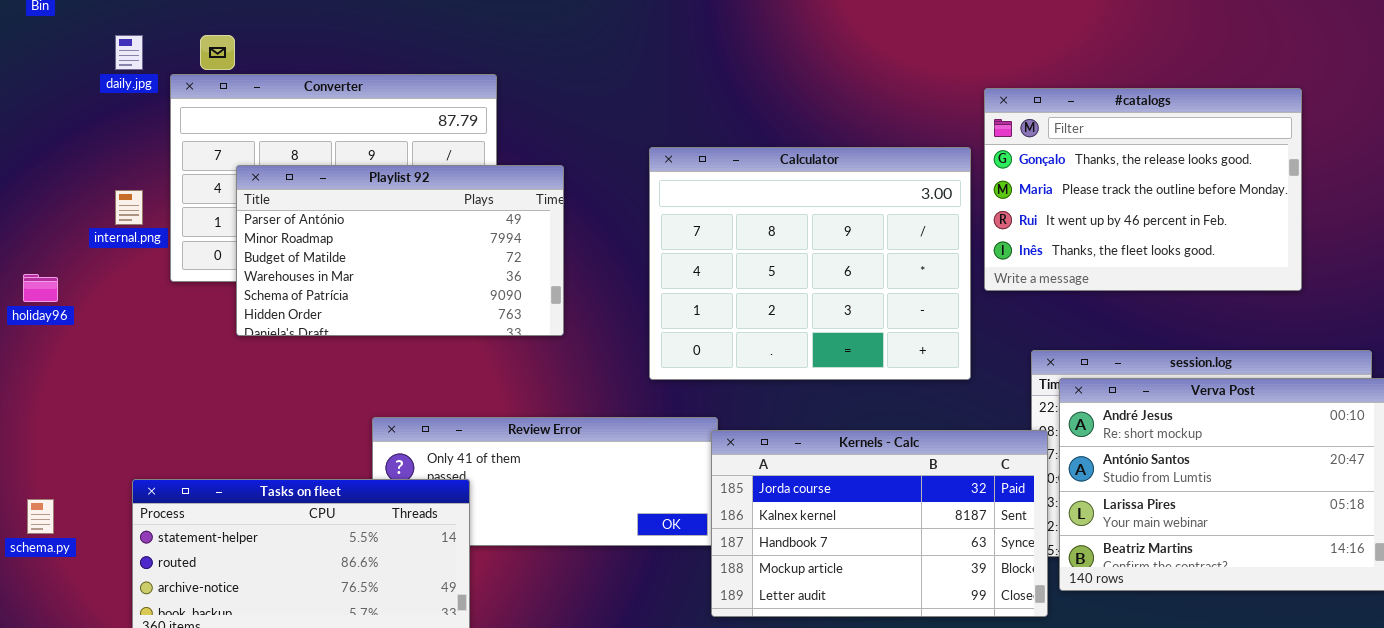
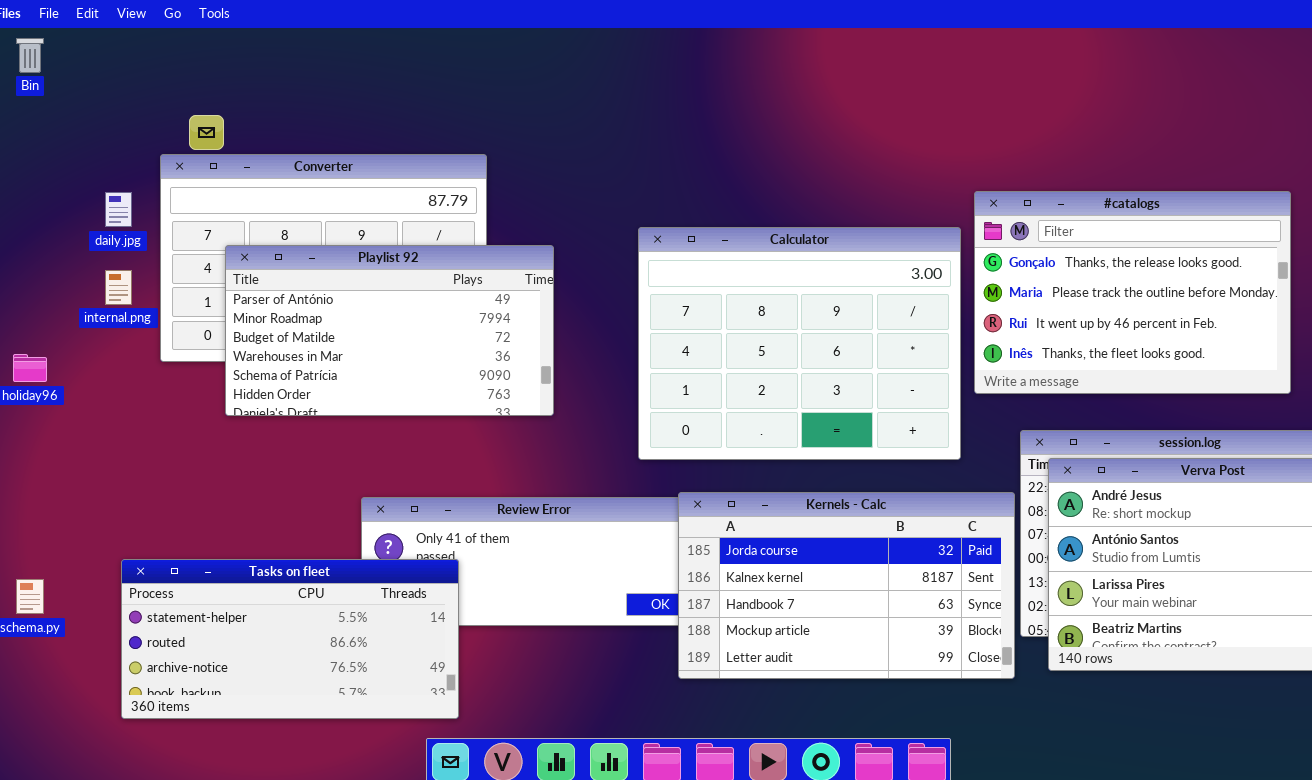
daily.jpg: [115,35,143,70] -> [105,192,132,227], moved
#catalogs: [984,88,1302,291] -> [974,191,1291,394], moved
Kernels - Calc: [711,430,1048,617] -> [678,492,1015,679], moved

